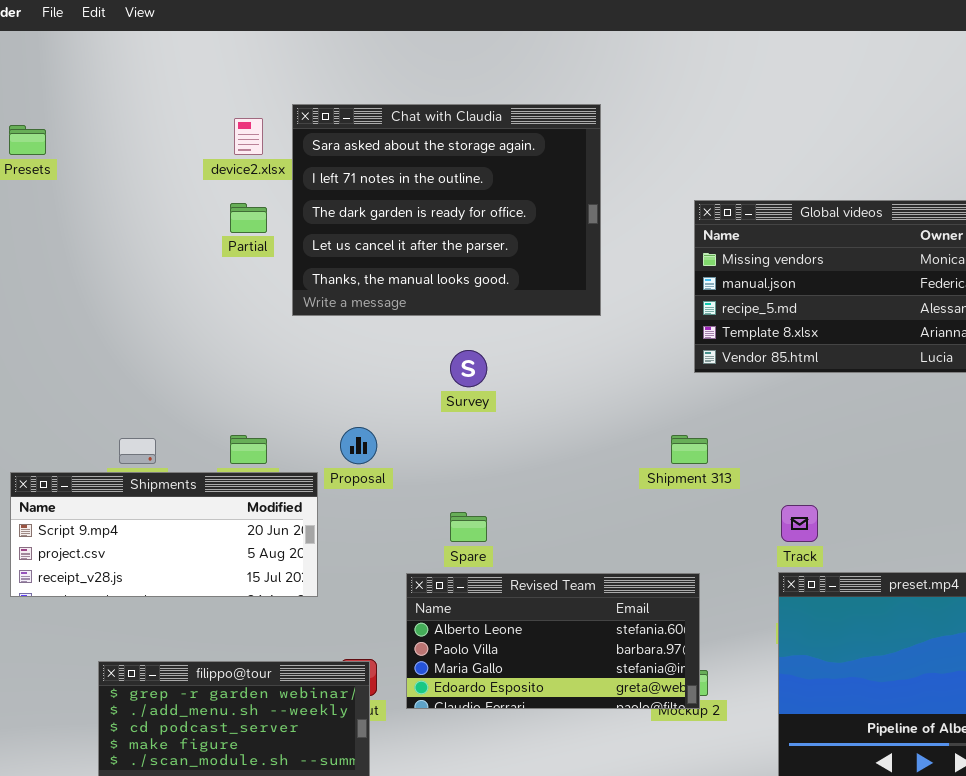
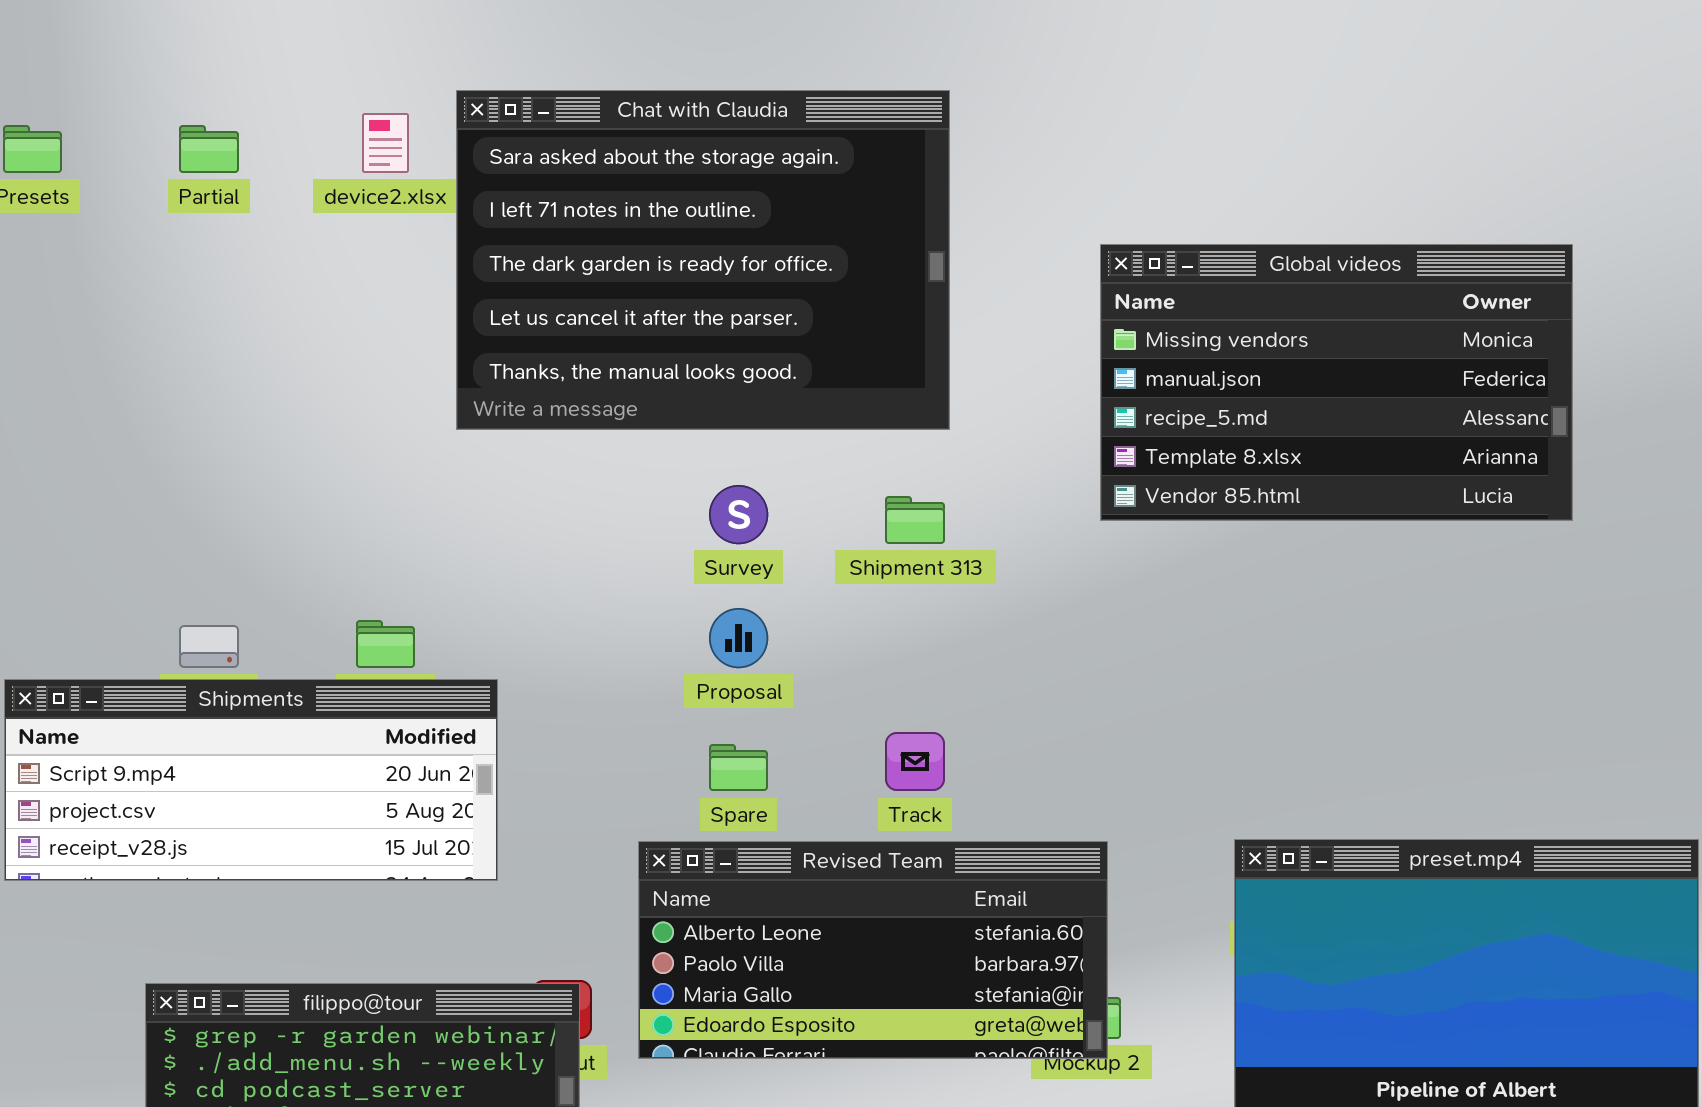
Partial: [230,203,267,233] -> [179,125,239,173], moved
Proposal: [340,427,377,464] -> [709,608,768,668], moved
Shipment 313: [671,435,708,464] -> [885,496,945,544], moved
Track: [781,505,818,542] -> [885,732,945,791], moved

